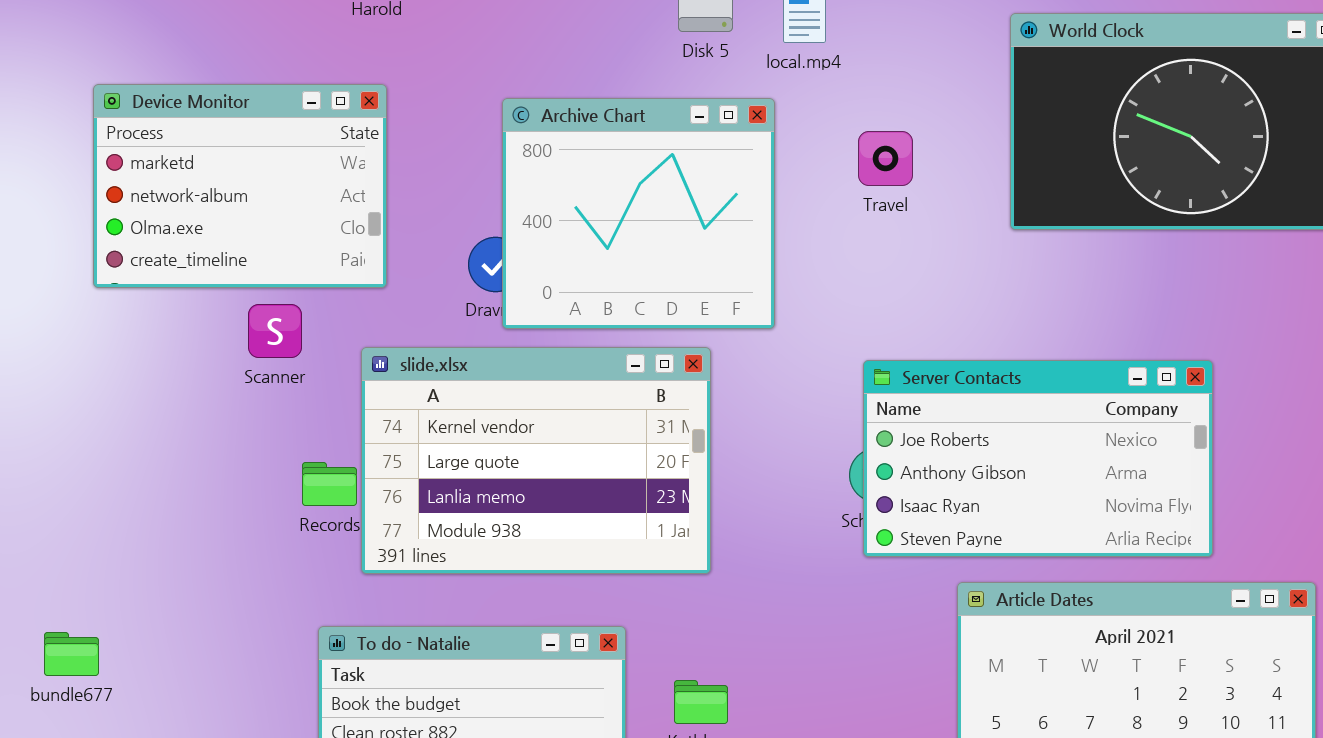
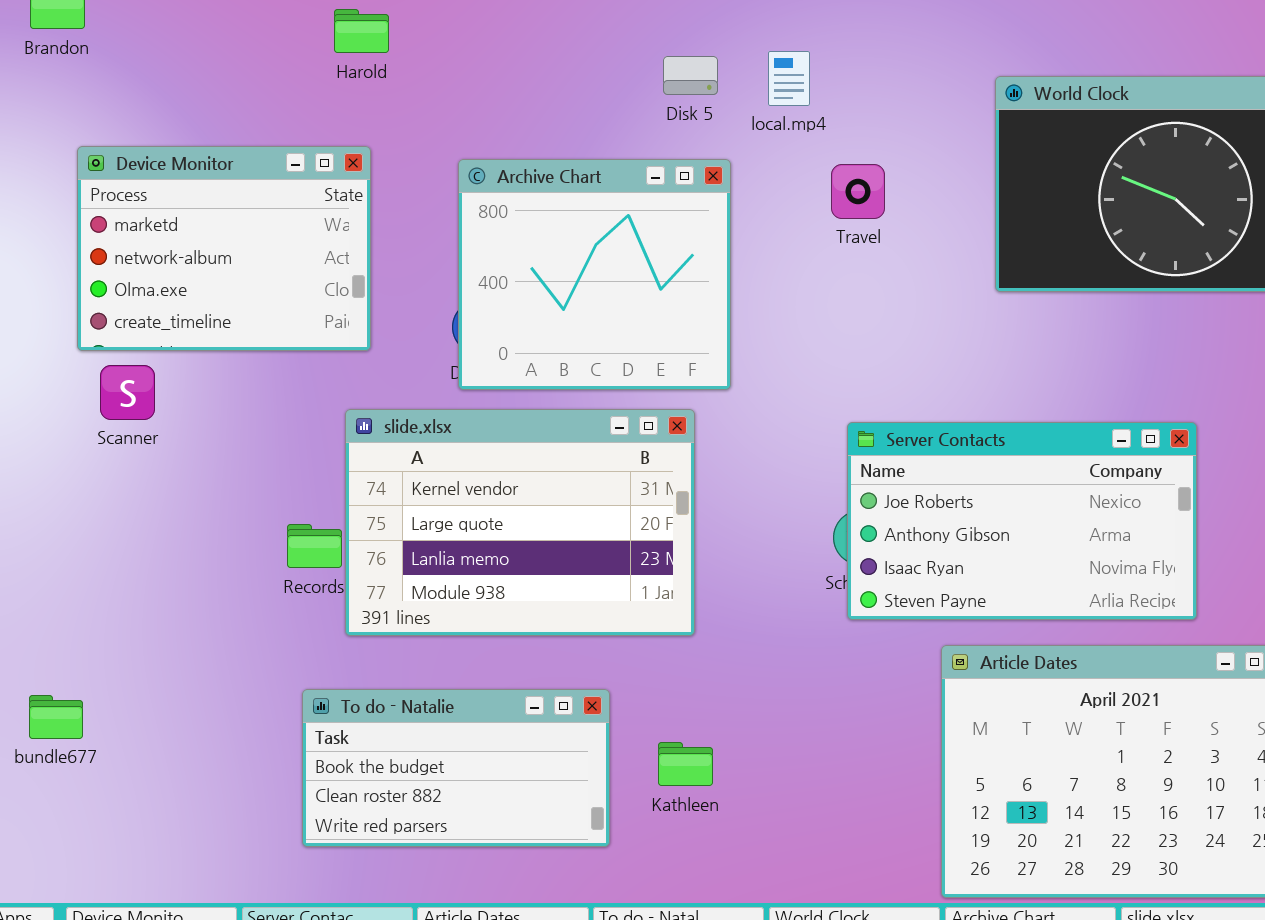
Archive Chart: [502,98,775,329] -> [458,159,731,390], moved
Travel: [858,131,913,186] -> [831,164,885,219], moved
Scanner: [248,304,302,358] -> [100,365,155,420], moved

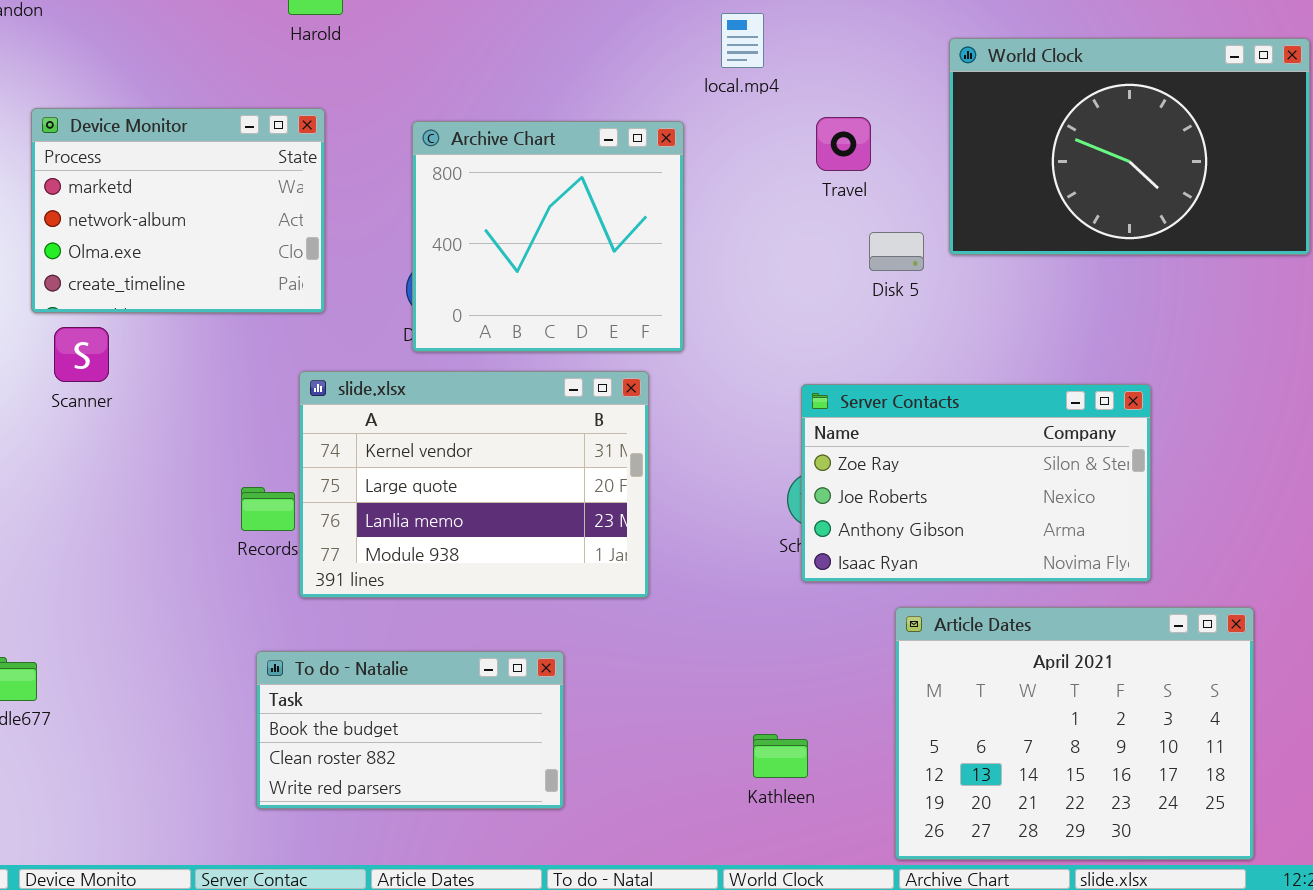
Disk 5: [663,56,718,95] -> [869,232,924,271], moved
Travel: [831,164,885,219] -> [816,117,871,171], moved
Server Contacts: [847,422,1197,620] -> [801,384,1151,582], scrolled up 1 row
Kathleen: [658,742,713,786] -> [753,734,808,778], moved

